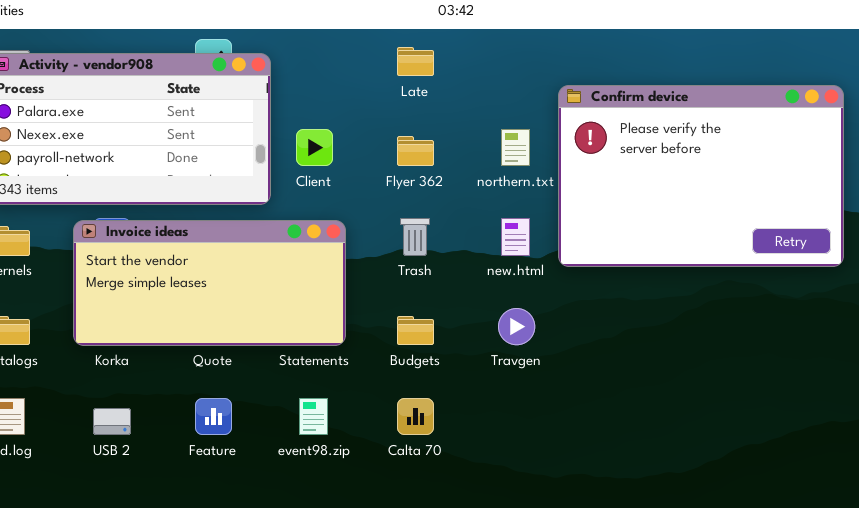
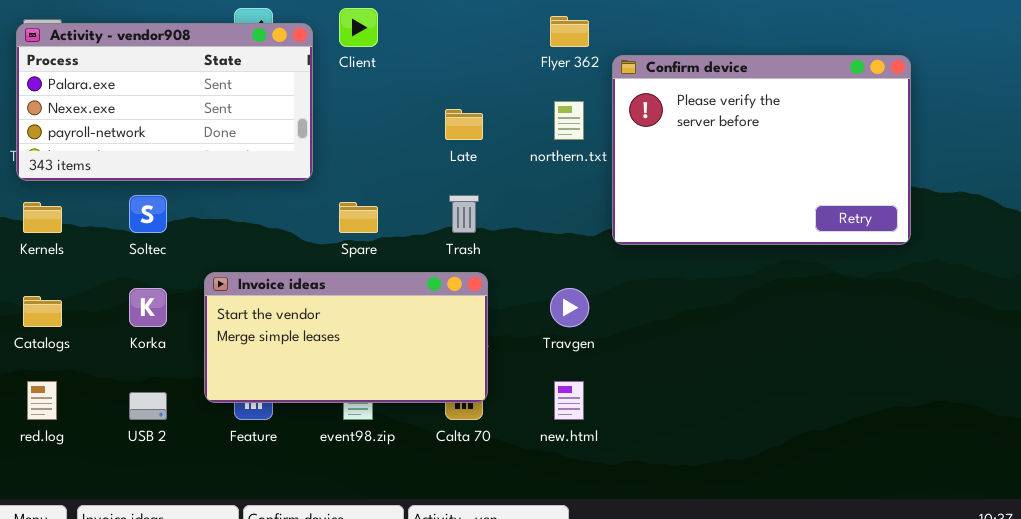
Late: [397,47,434,76] -> [445,109,483,140], moved
Client: [296,129,333,166] -> [339,8,378,47], moved
Flyer 362: [397,136,434,166] -> [550,16,589,47], moved
new.html: [501,218,530,256] -> [554,381,584,420], moved
Invoice ideas: [73,220,346,346] -> [204,272,488,403], moved

